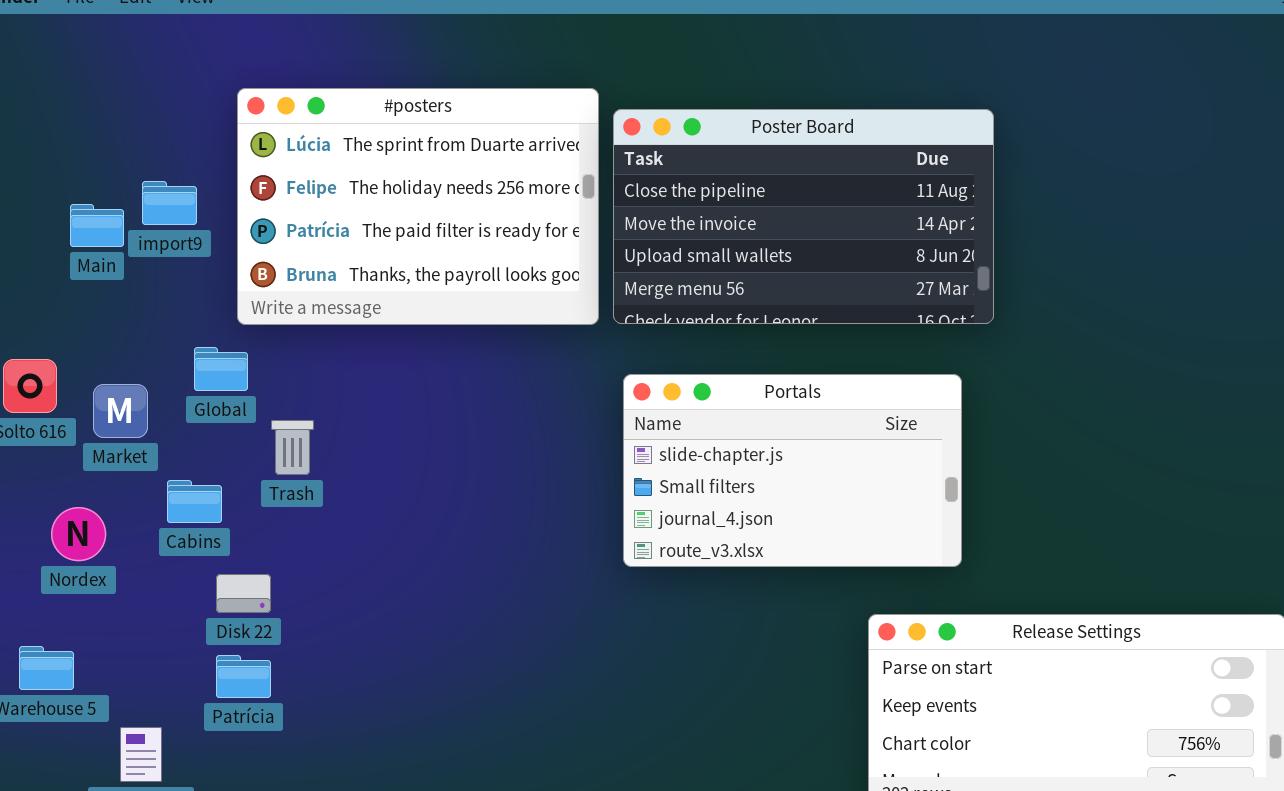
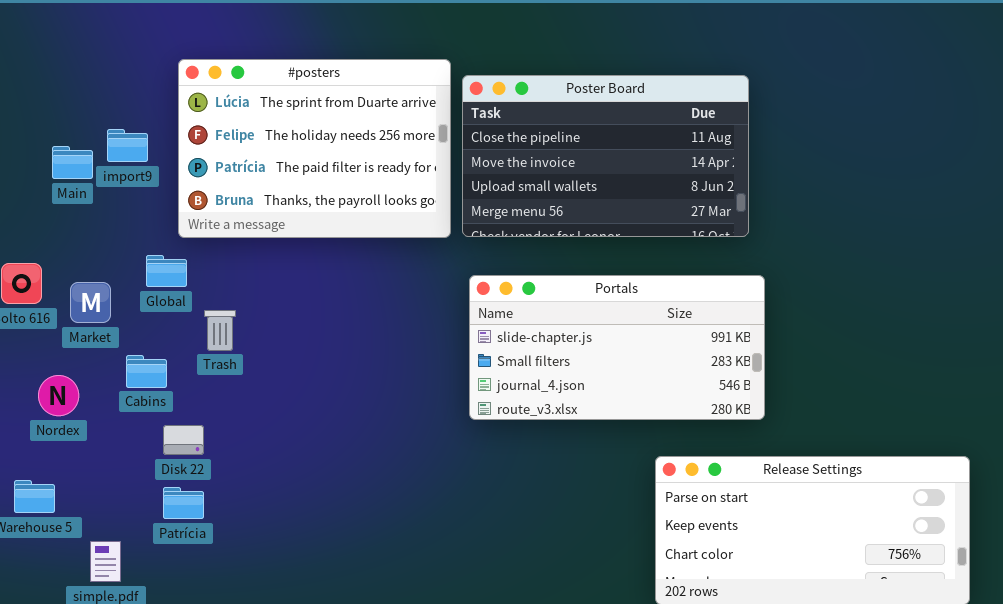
Portals: [623,374,962,567] -> [469,275,765,420], resized

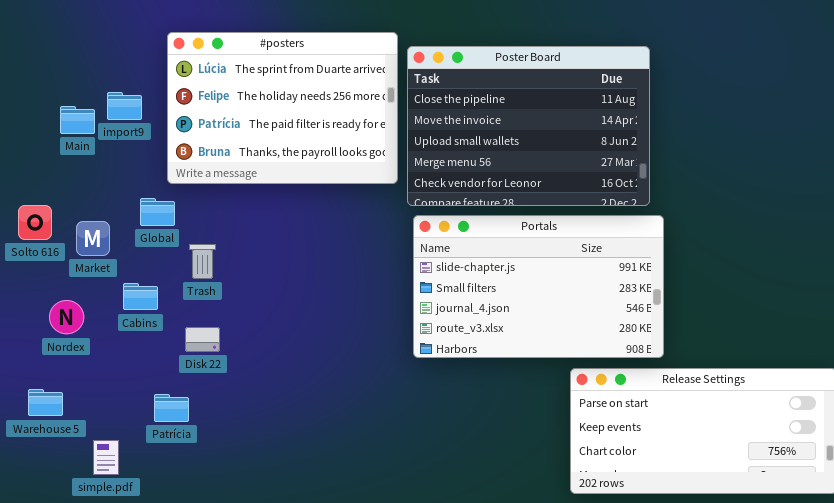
Poster Board: [462,75,749,237] -> [407,46,650,206], resized
Portals: [469,275,765,420] -> [413,215,664,358], resized
Disk 22: [163,425,204,455] -> [185,327,220,352], moved

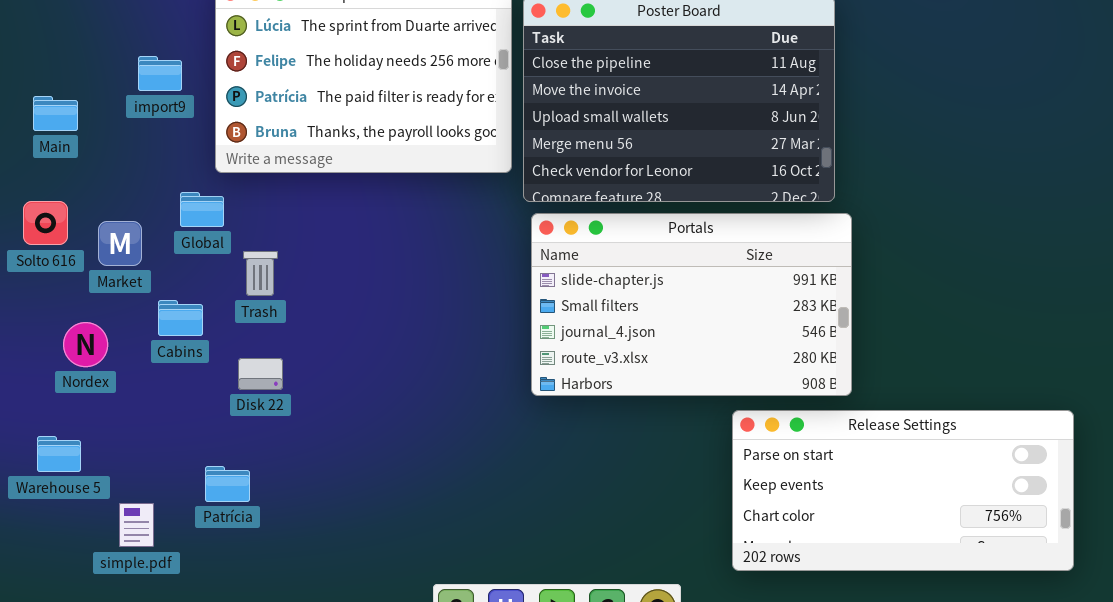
Main: [60,106,95,134] -> [33,96,78,131], moved
Patrícia: [154,394,189,422] -> [205,466,250,502], moved

